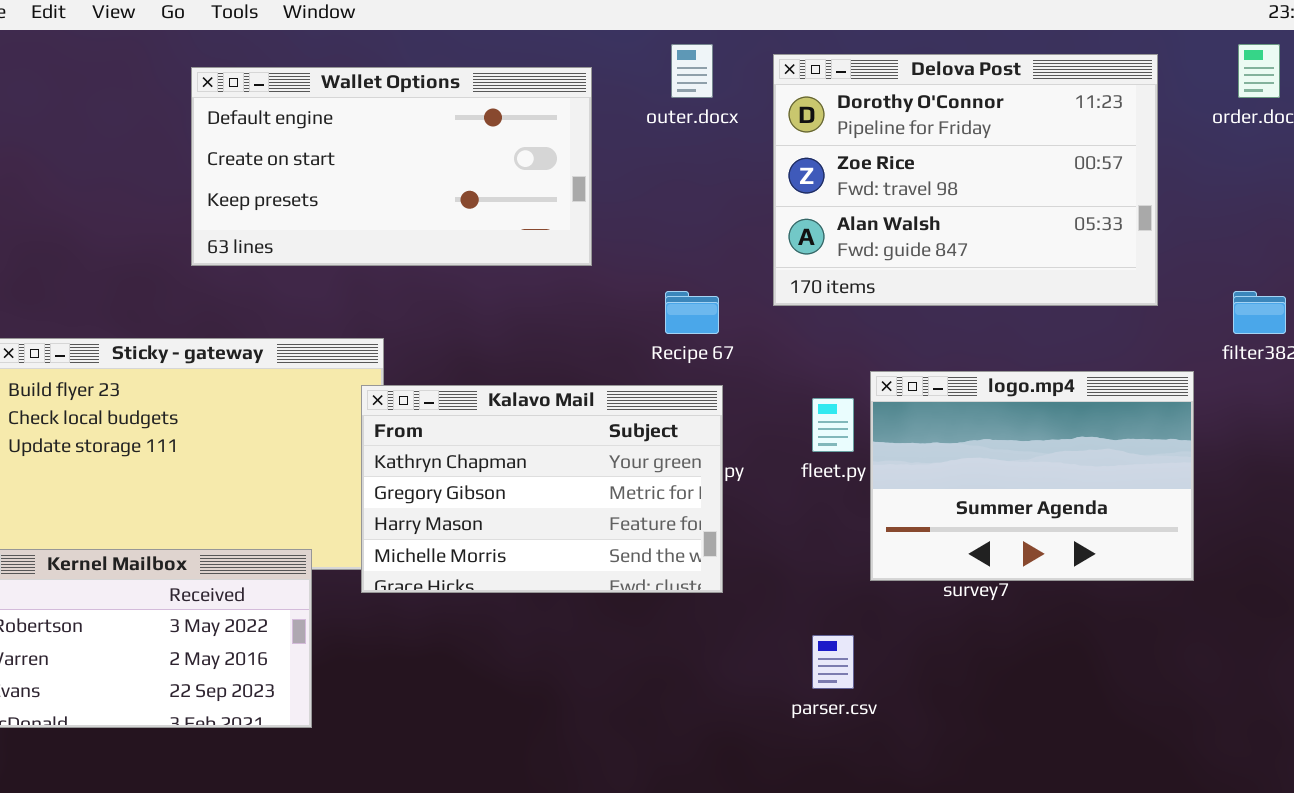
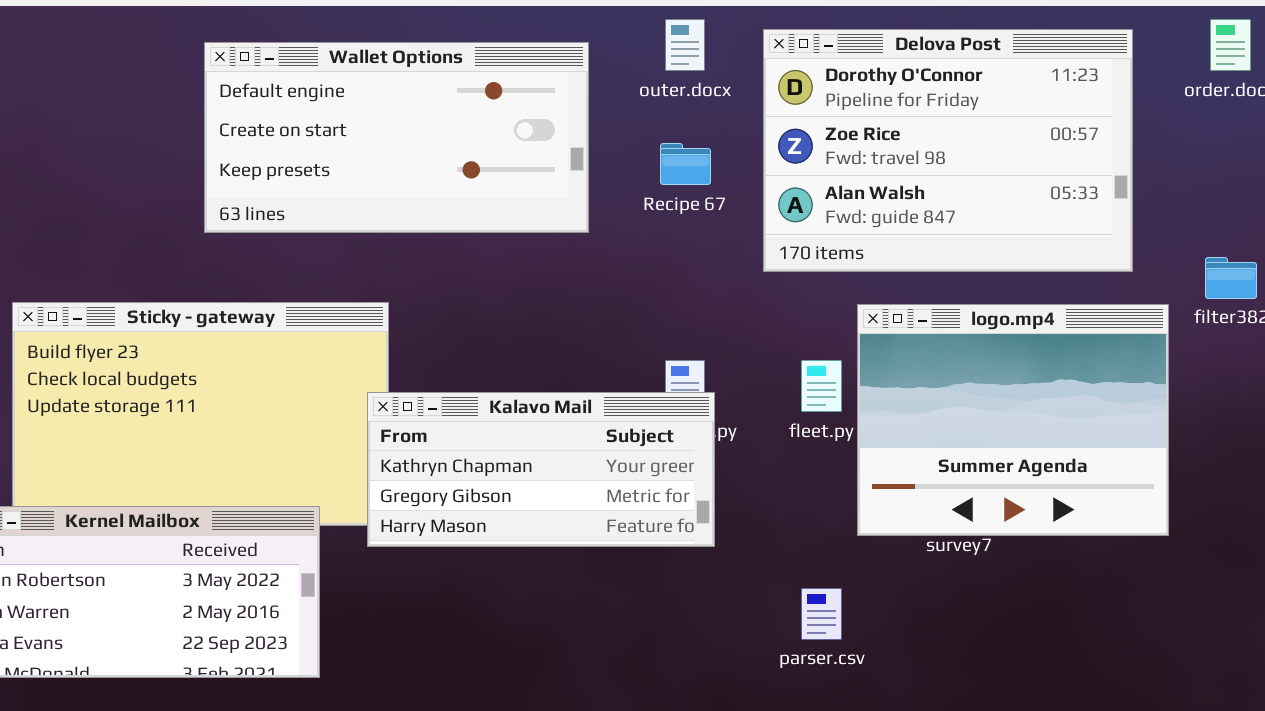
Recipe 67: [665,291,719,334] -> [660,143,711,185], moved
logo.mp4: [870,371,1194,581] -> [857,304,1169,536], resized
Kalavo Mail: [361,385,723,593] -> [367,392,715,547], resized

